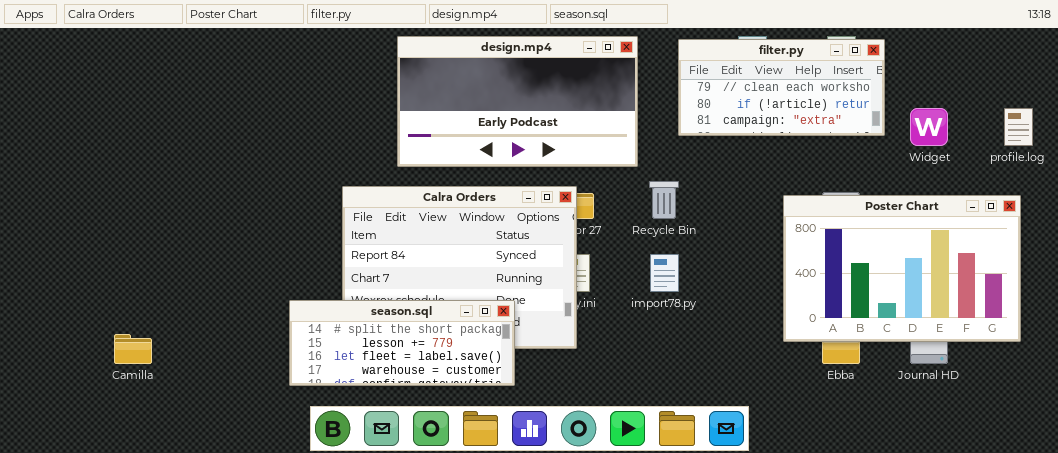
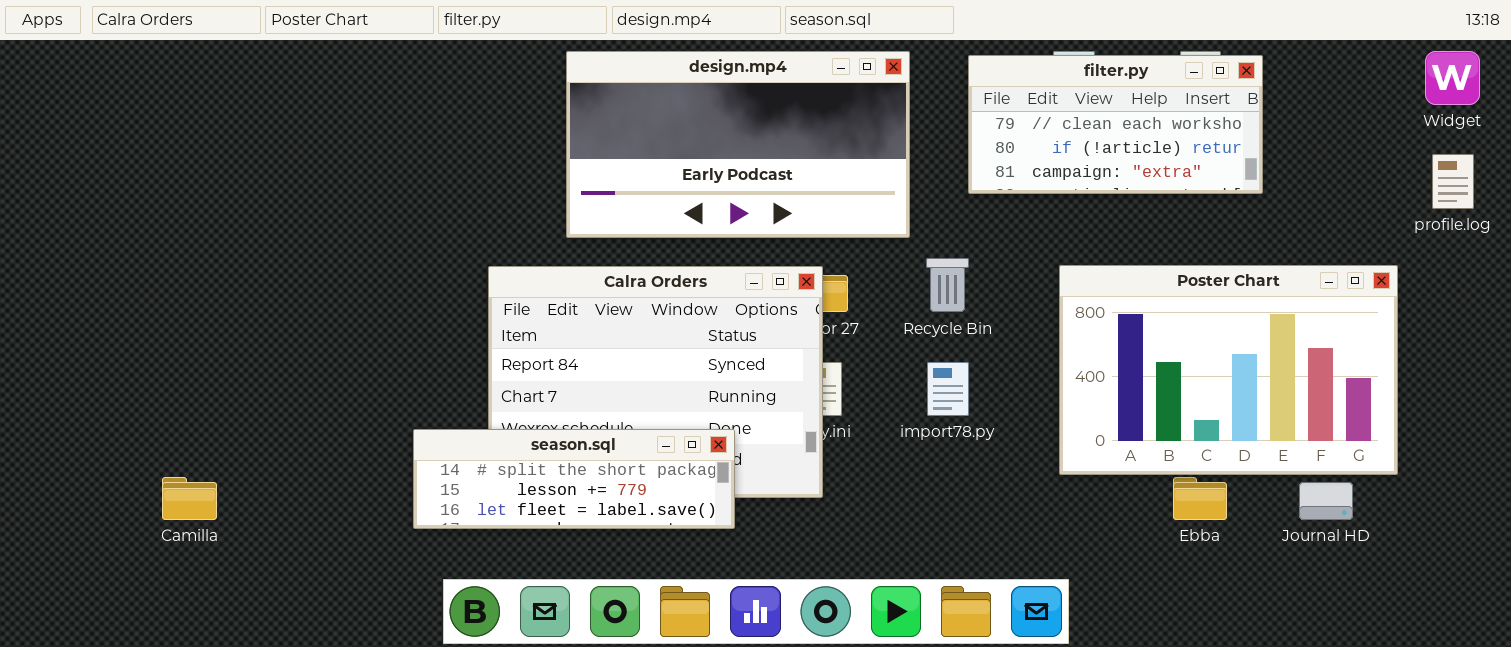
Widget: [910,108,948,146] -> [1425,51,1480,105], moved
Poster Chart: [783,195,1021,342] -> [1059,265,1398,475], moved
season.sql: [289,300,515,386] -> [413,429,735,529], resized

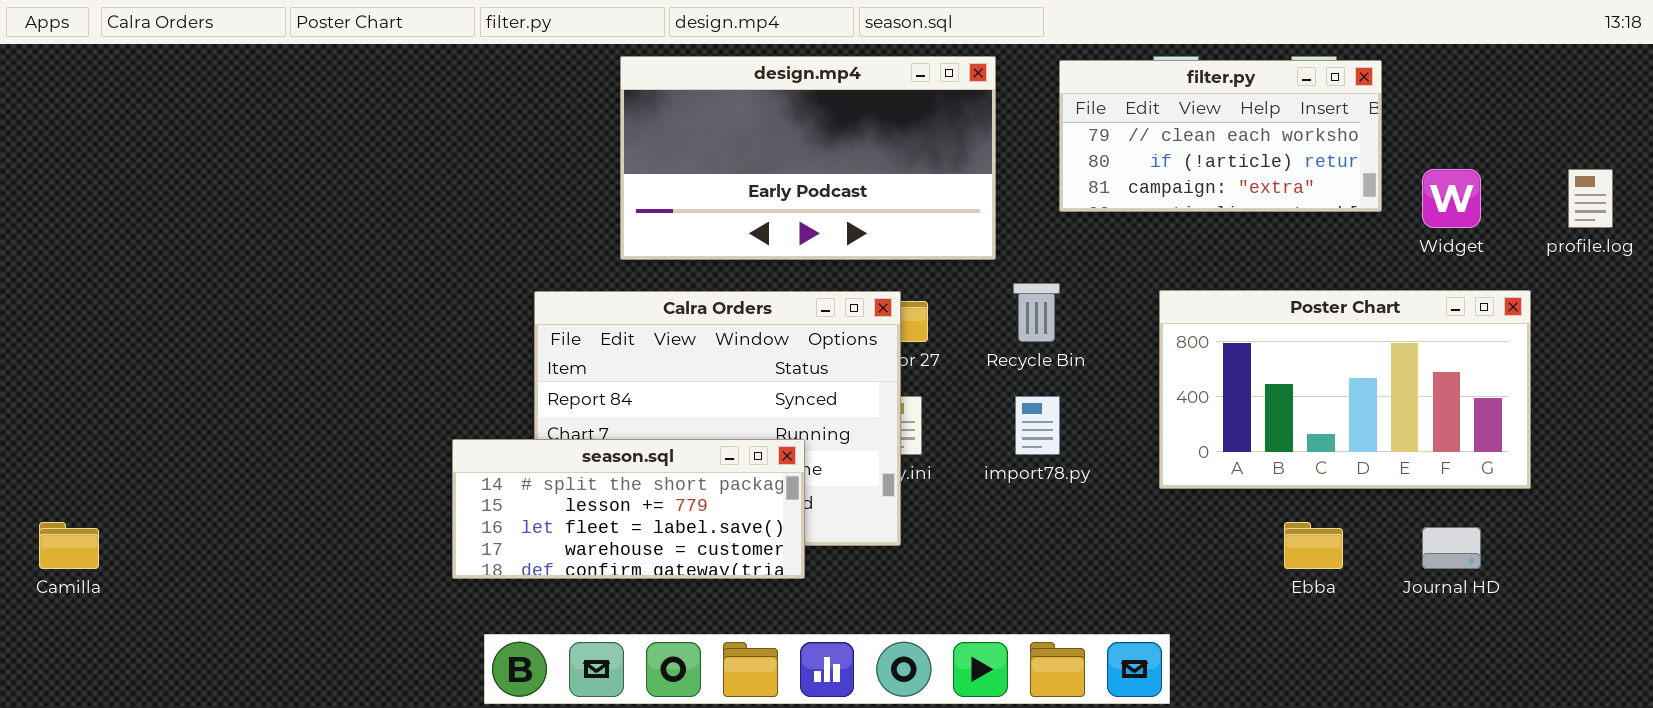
Widget: [1425,51,1480,105] -> [1422,169,1481,228], moved
Poster Chart: [1059,265,1398,475] -> [1159,290,1531,489], resized
season.sql: [413,429,735,529] -> [452,439,805,579], resized
Camilla: [162,477,217,520] -> [39,522,99,569], moved

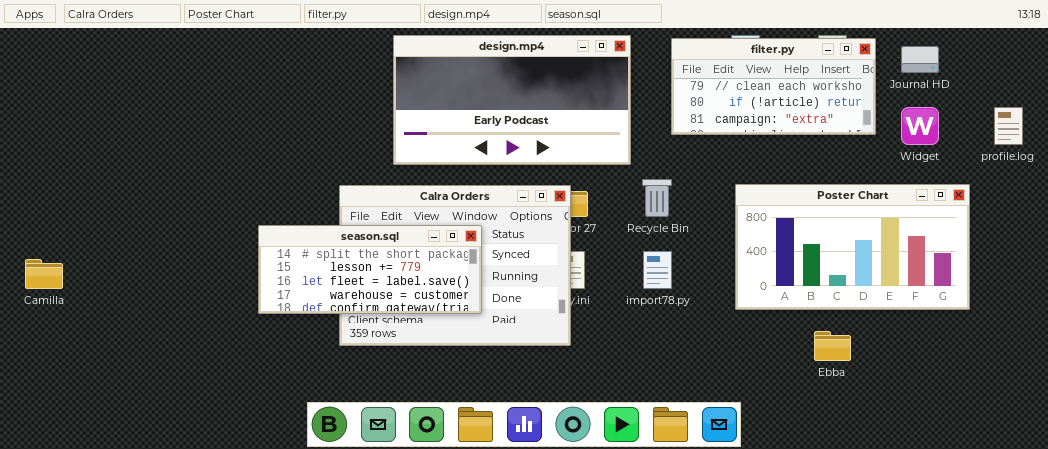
season.sql: [452,439,805,579] -> [258,225,482,314], moved
Camilla: [39,522,99,569] -> [25,259,63,289], moved
Journal HD: [1422,527,1481,569] -> [901,46,939,73], moved

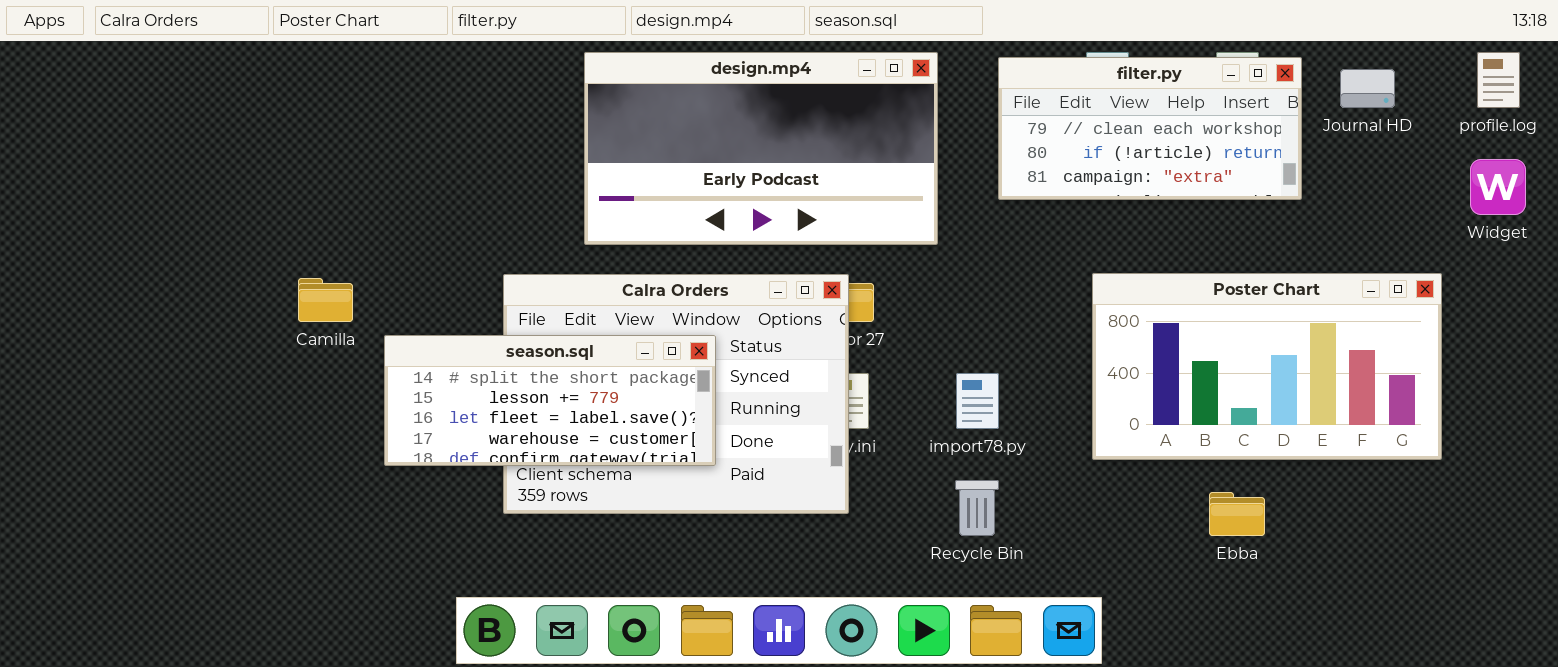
Widget: [901,107,939,145] -> [1470,159,1526,215], moved
profile.log: [994,107,1023,145] -> [1477,52,1520,108], moved
Recycle Bin: [642,179,672,217] -> [955,480,999,536], moved
Camilla: [25,259,63,289] -> [298,278,353,322], moved

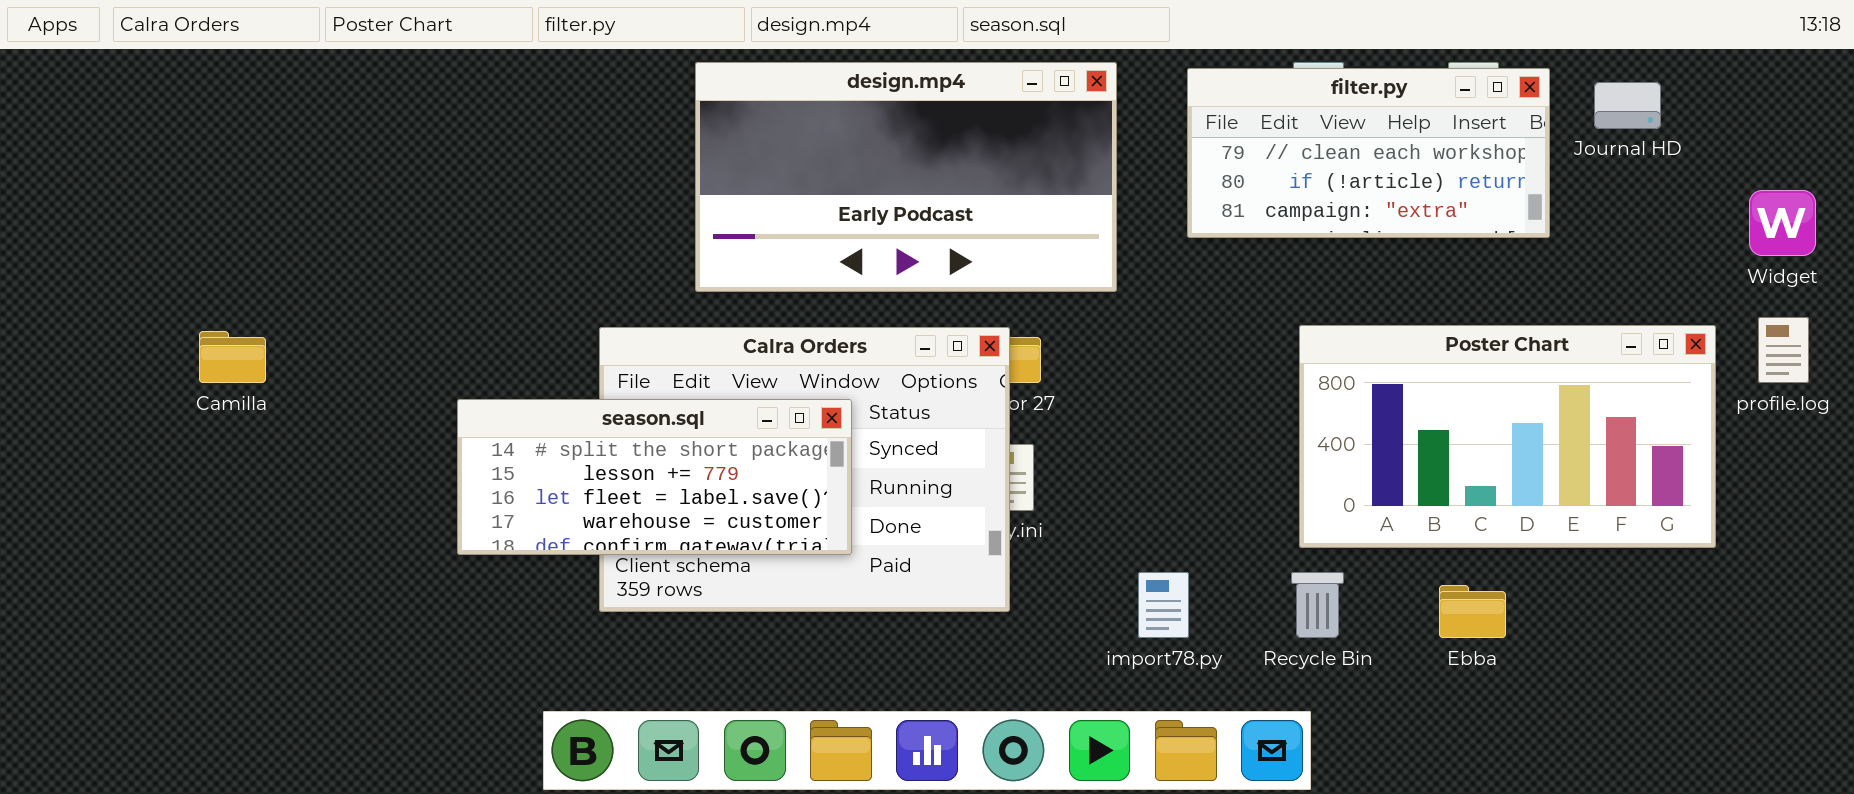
profile.log: [1477,52,1520,108] -> [1758,317,1809,383], moved
Camilla: [298,278,353,322] -> [199,331,266,383], moved
import78.py: [956,373,999,429] -> [1138,572,1189,638], moved
Recycle Bin: [955,480,999,536] -> [1291,572,1344,638], moved

